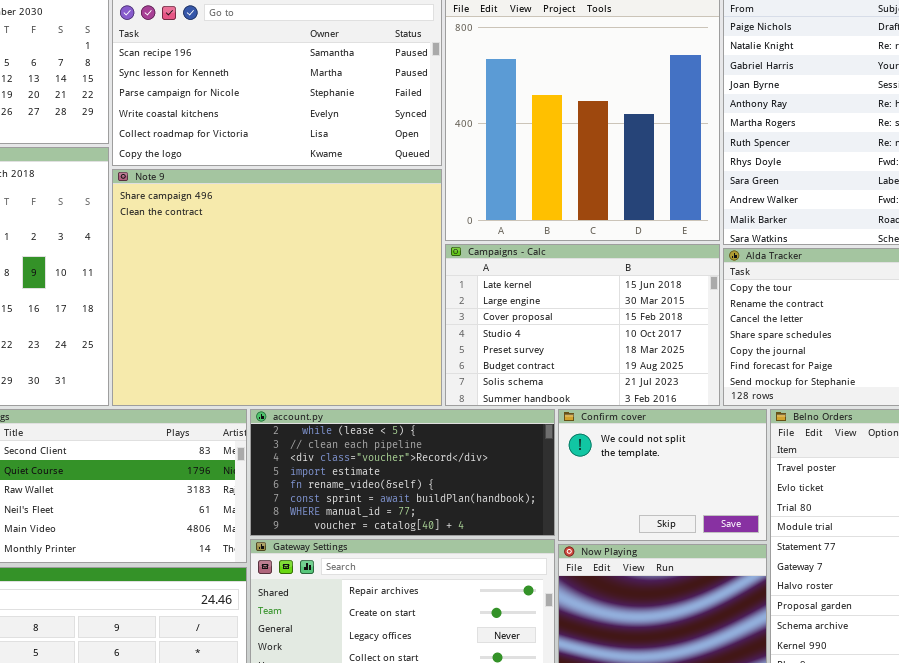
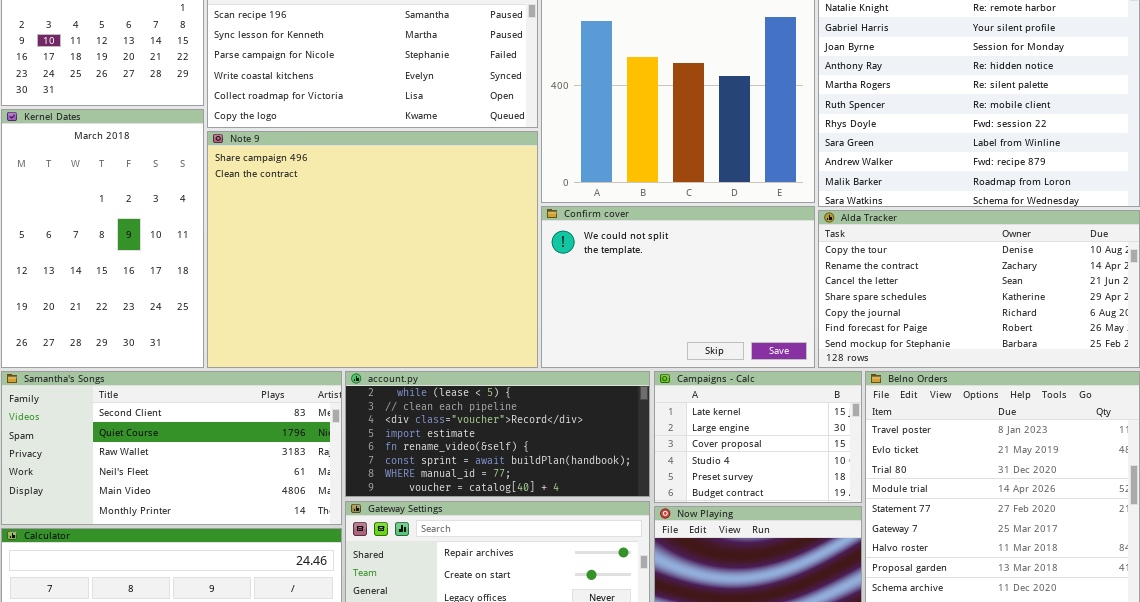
Campaigns - Calc: [445,244,720,406] -> [654,371,862,503], moved, resized
Confirm cover: [558,409,767,541] -> [541,206,815,368], moved, resized

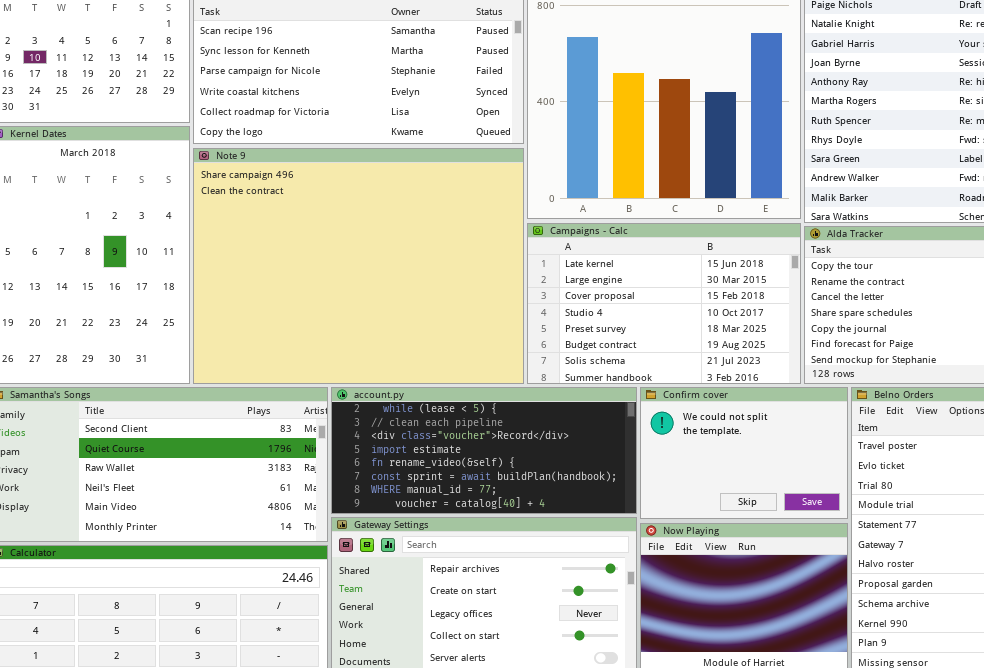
Confirm cover: [541,206,815,368] -> [640,387,848,519], moved, resized
Campaigns - Calc: [654,371,862,503] -> [527,223,801,384], moved, resized

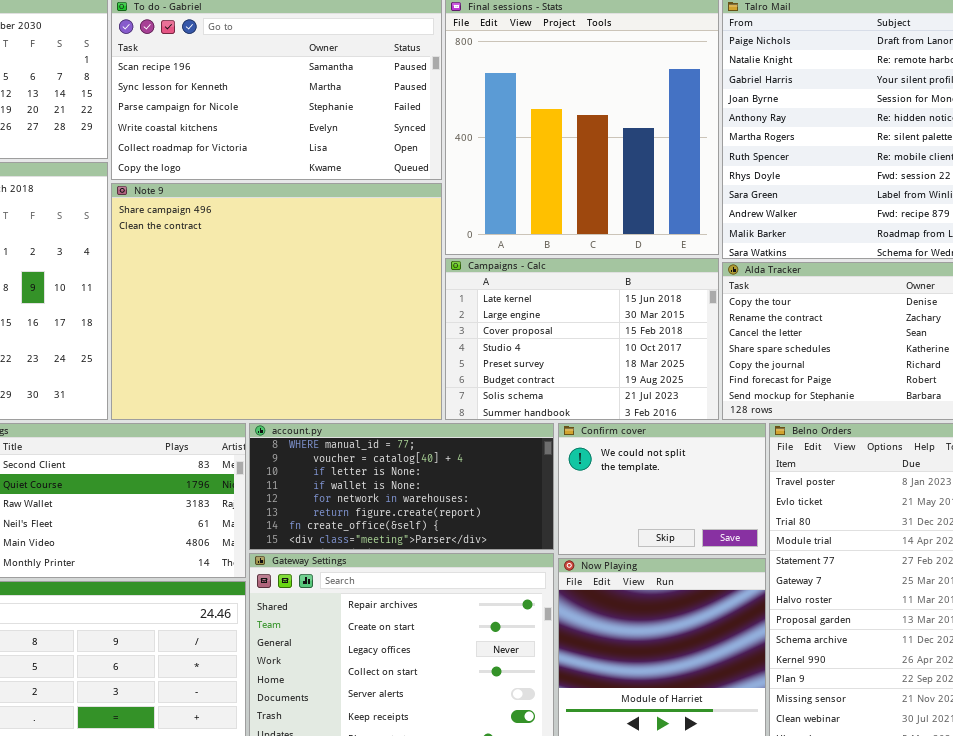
account.py: [331,387,637,514] -> [249,423,554,550], scrolled down 6 rows

